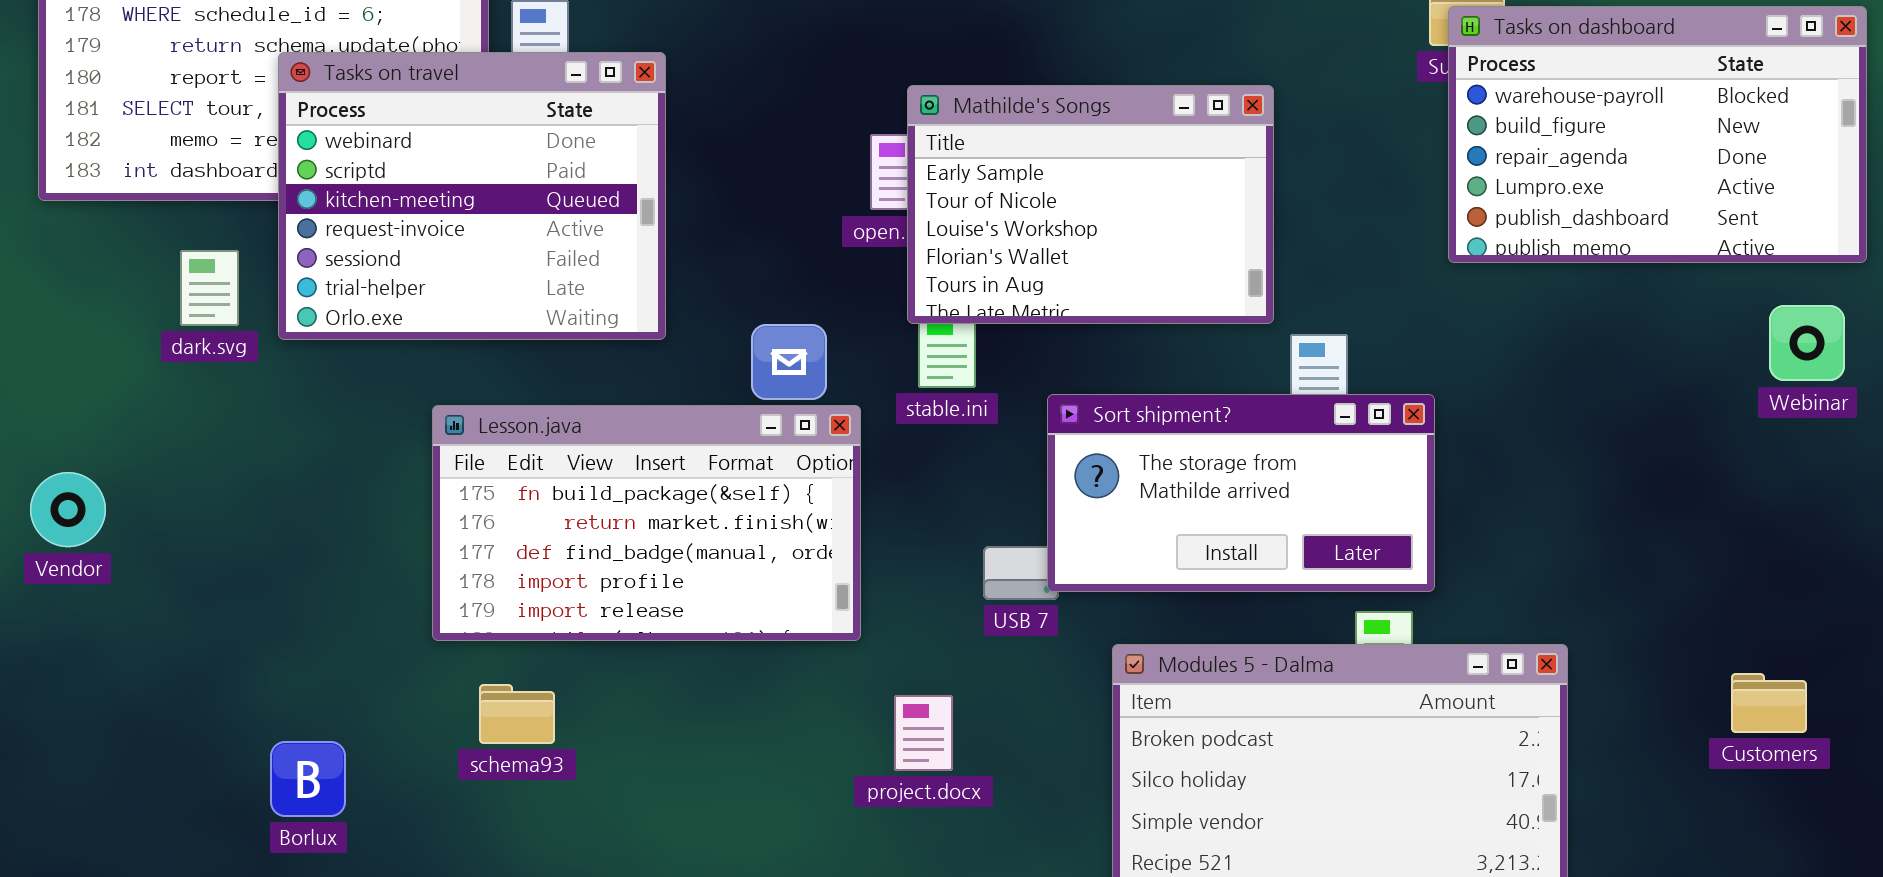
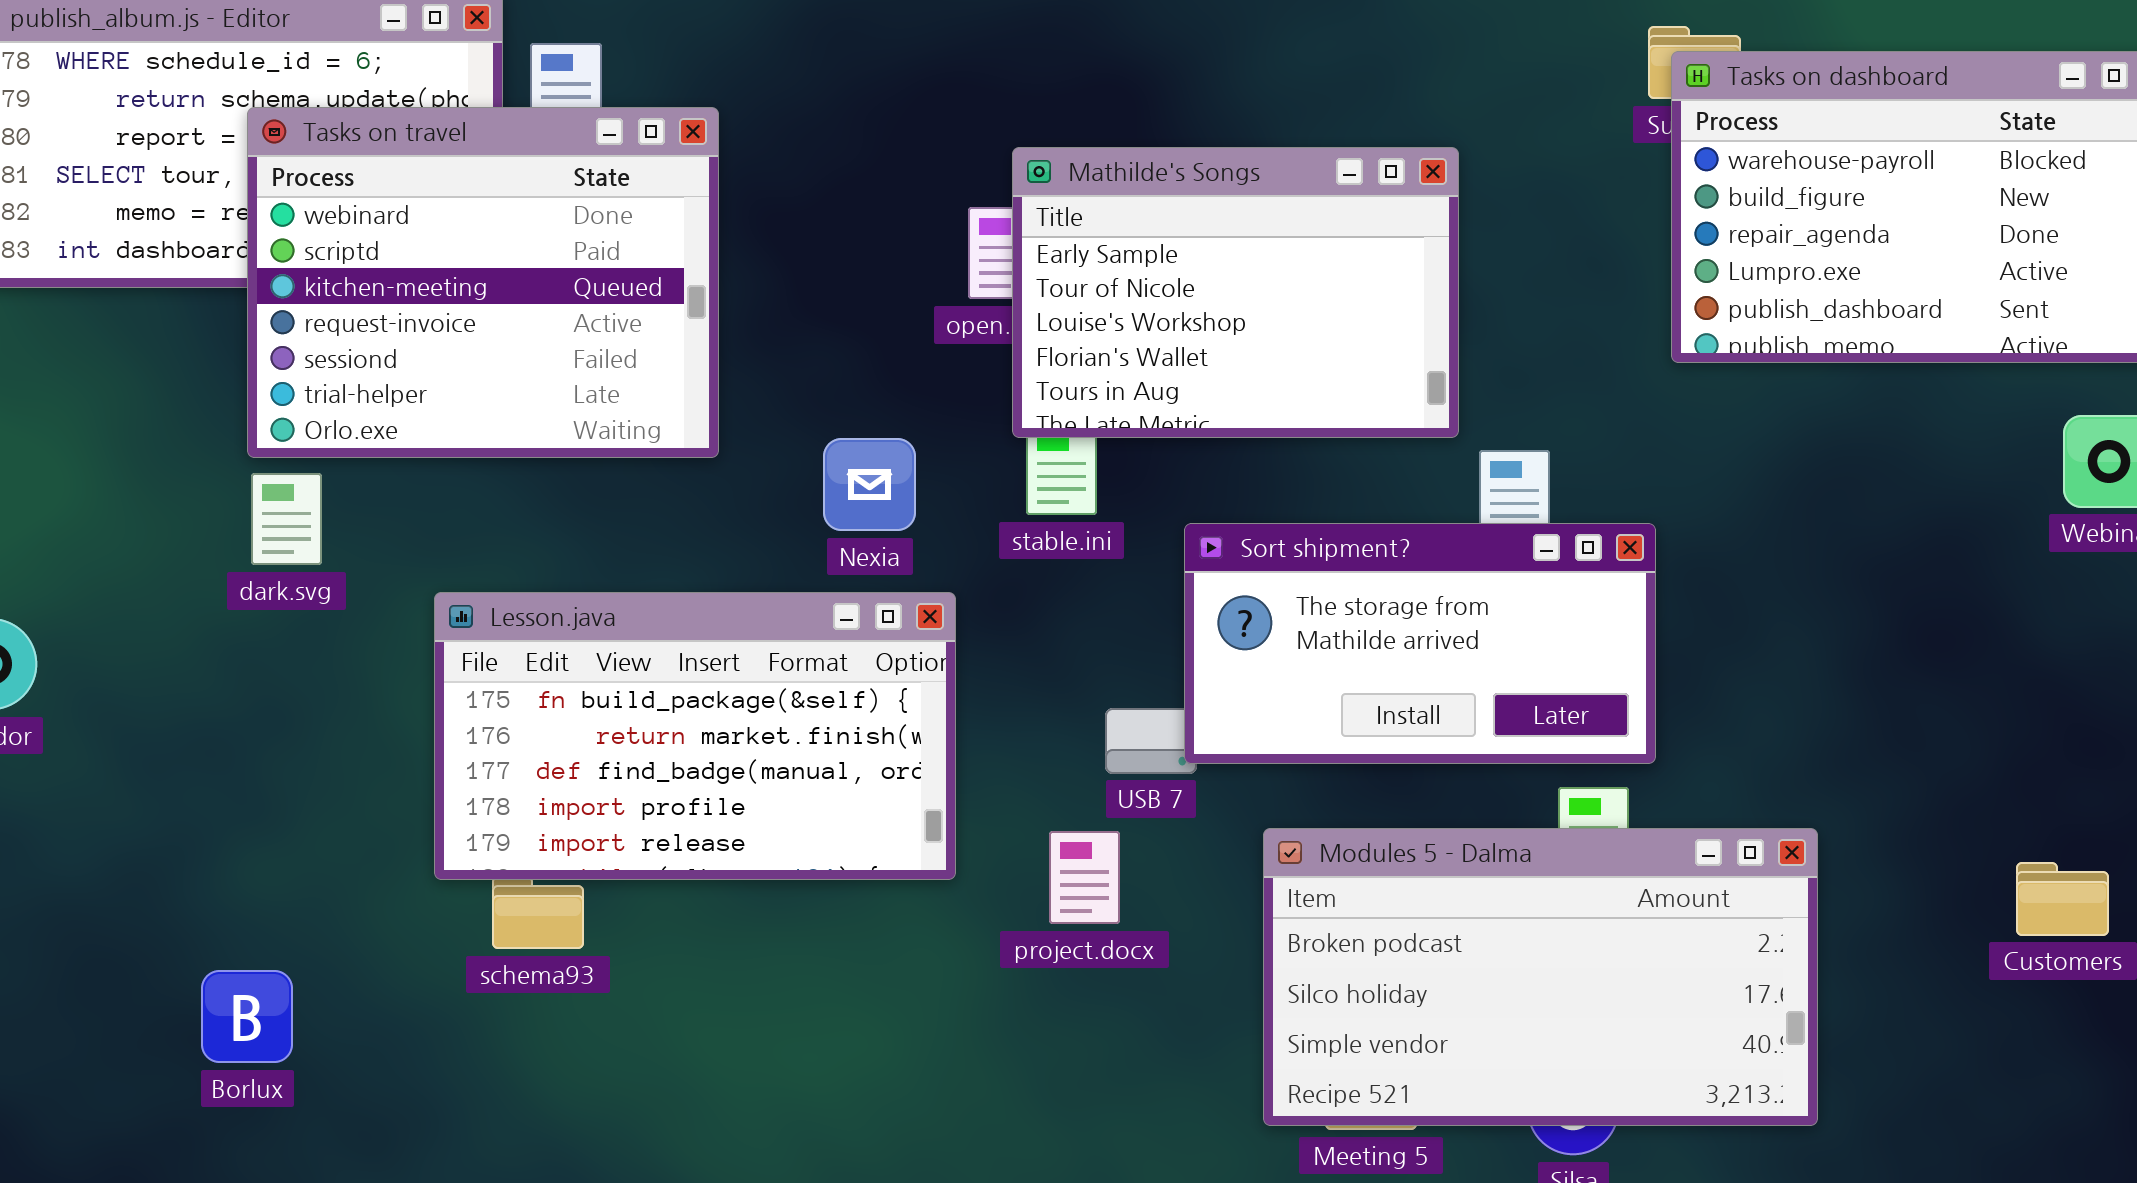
dark.svg: [180,250,239,326] -> [251,473,322,565], moved
Lesson.java: [432,405,861,641] -> [434,592,956,880], moved
project.docx: [894,695,953,771] -> [1049,831,1120,924], moved
Borlux: [270,741,346,817] -> [201,970,293,1063], moved

